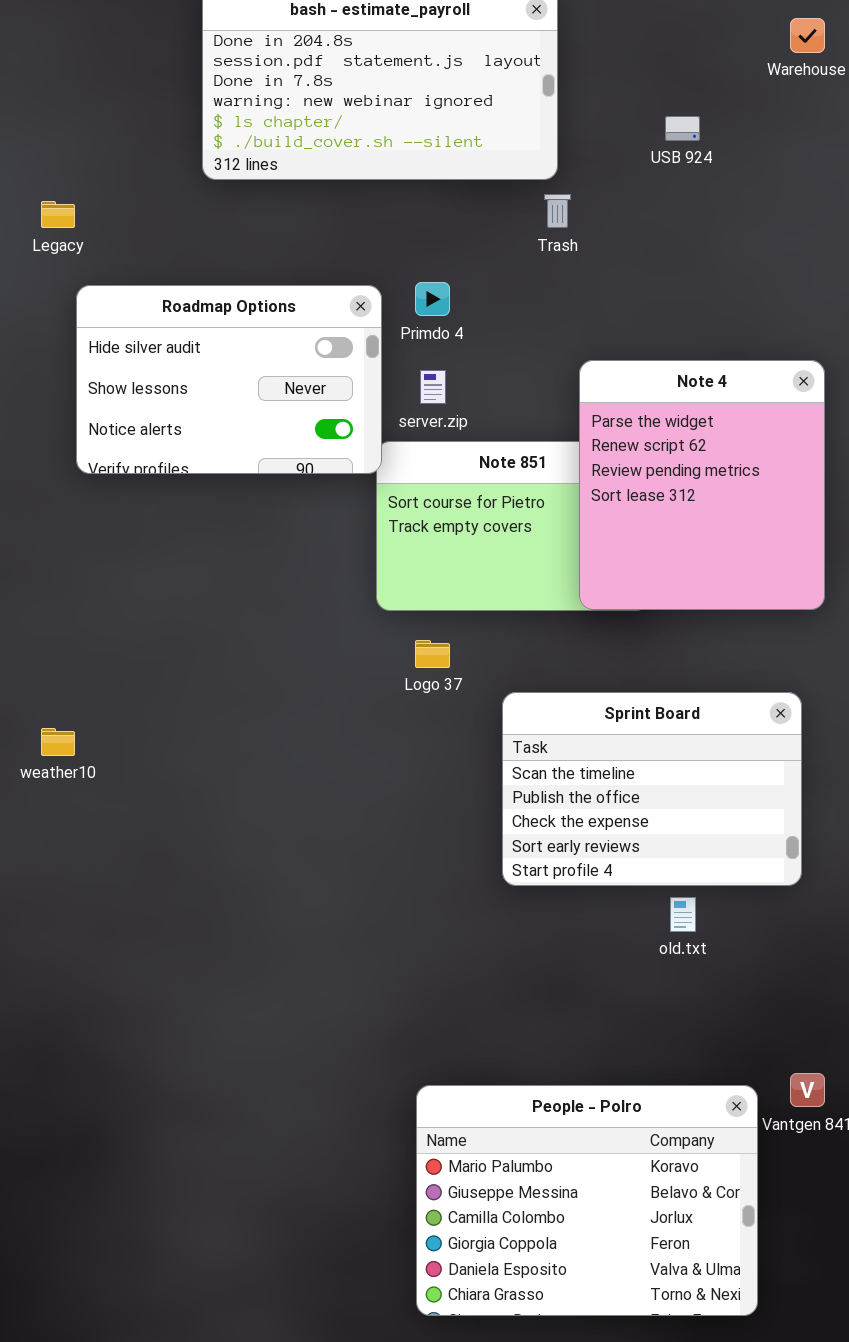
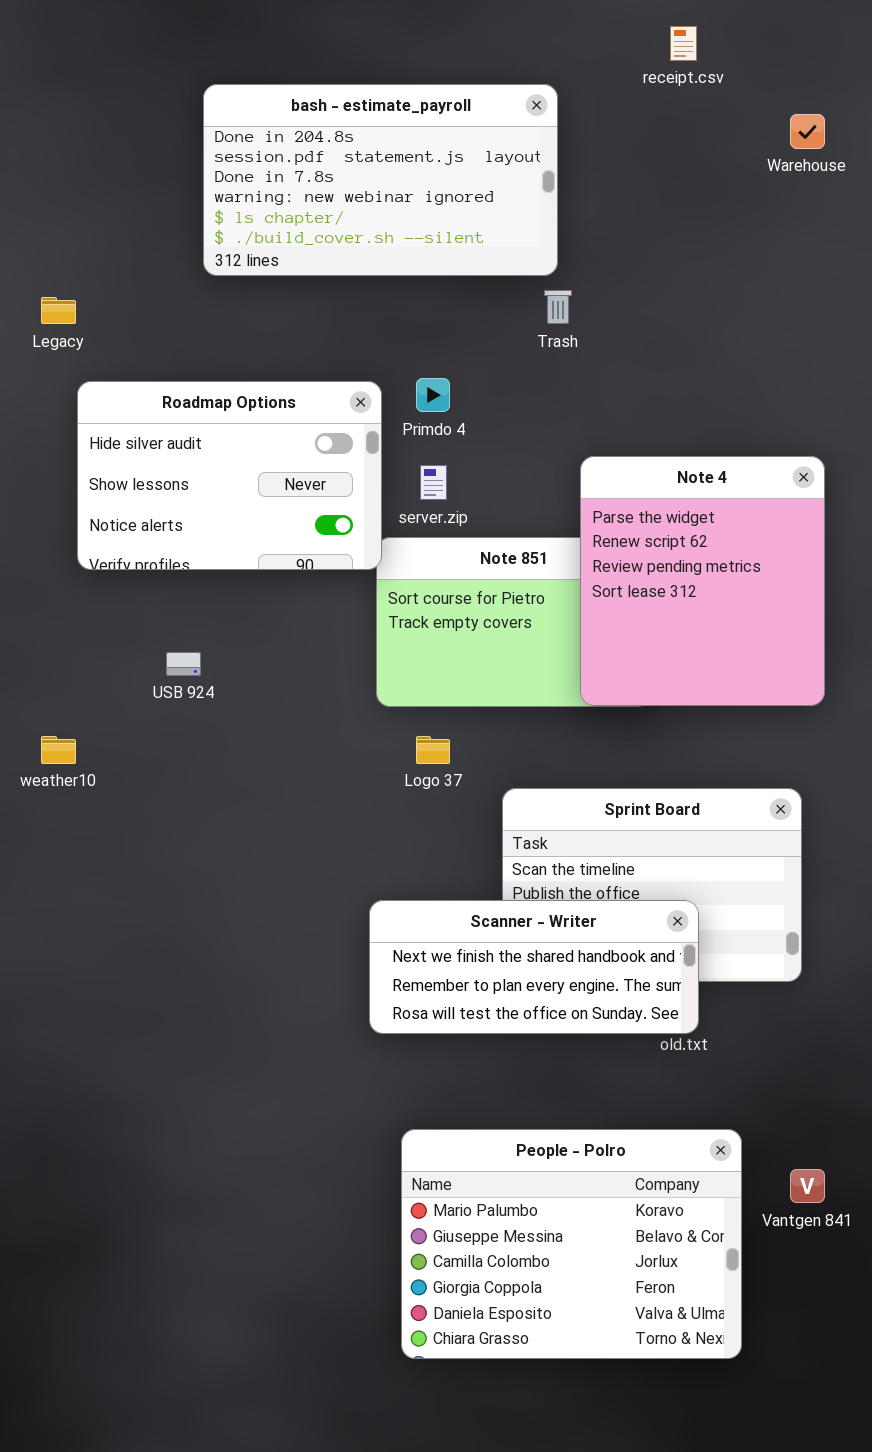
USB 924: [665,116,700,141] -> [166,652,201,676], moved
weather10: [41,728,75,756] -> [41,736,76,764], moved
Scanner - Writer: none -> [369,900,699,1034], opened
People - Polro: [416,1085,758,1316] -> [401,1129,742,1359], moved

